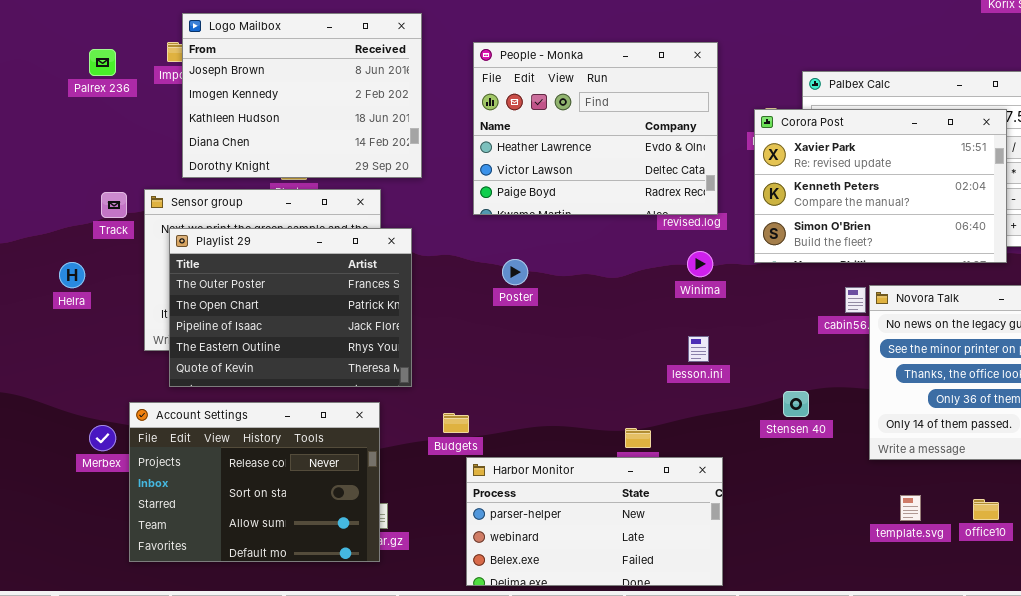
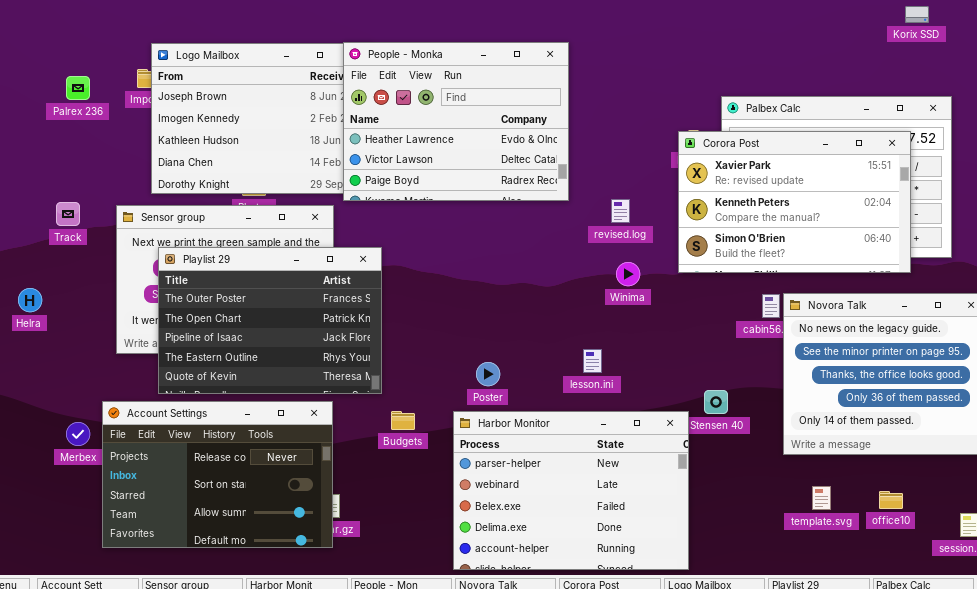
People - Monka: [473,42,718,215] -> [343,42,569,201], moved
Track: [101,192,127,218] -> [56,202,80,226], moved
Playlist 29: [169,228,412,387] -> [158,247,382,394], moved
Poster: [502,259,528,285] -> [476,362,500,386], moved
Helra: [59,262,85,288] -> [18,288,42,312], moved
lesson.ini: [688,336,709,362] -> [583,349,602,373], moved
Harbor Monitor: [466,457,723,586] -> [453,411,689,570], moved, resized

